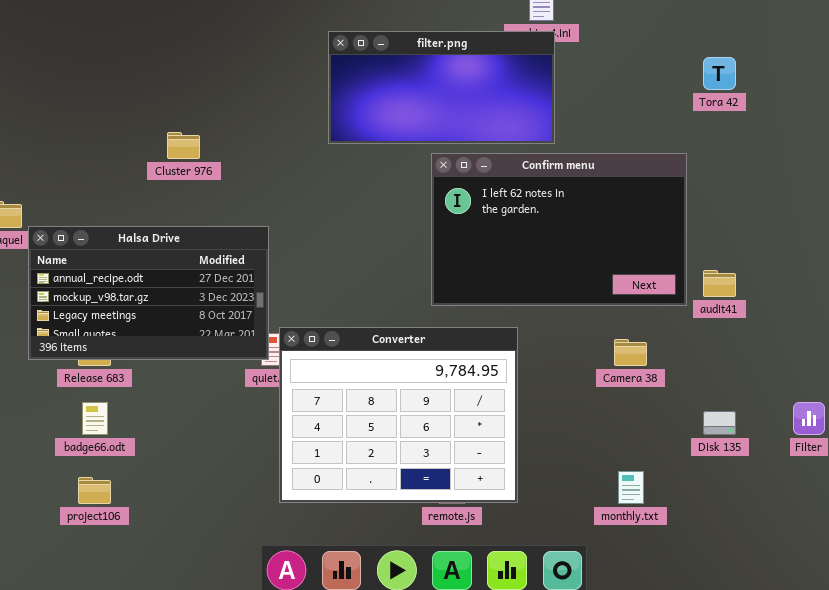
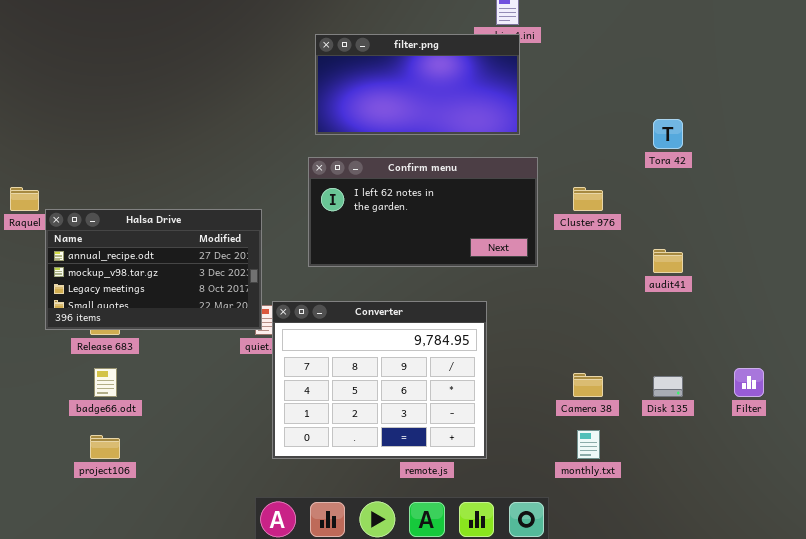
Tora 42: [703,57,736,90] -> [653,119,683,149], moved
Cluster 976: [167,132,200,159] -> [573,187,603,211], moved
Confirm menu: [431,153,687,306] -> [308,157,538,267], moved, resized
Camera 38: [614,339,647,366] -> [573,373,603,397], moved

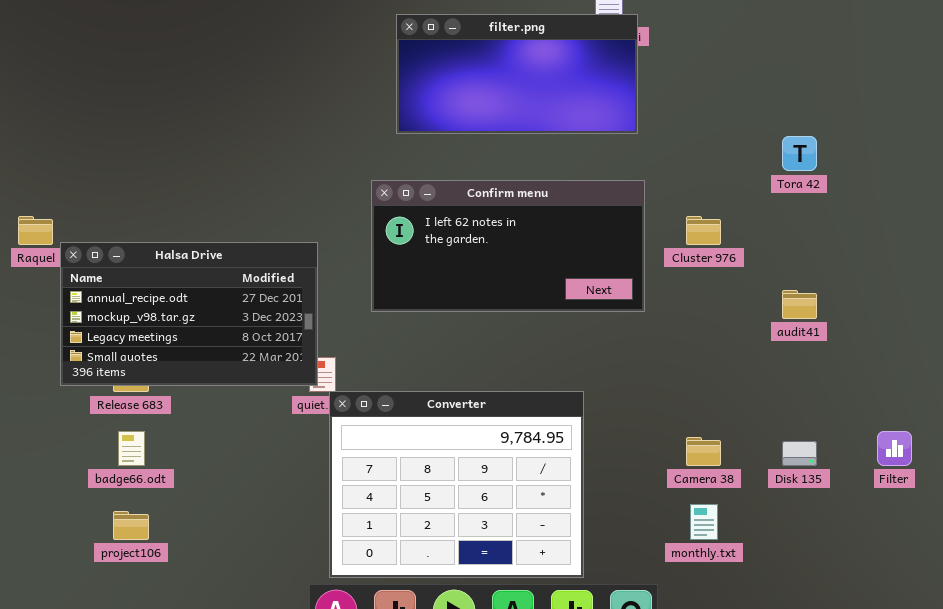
filter.png: [315,34,520,135] -> [396,14,638,134], moved
Converter: [272,301,487,459] -> [329,391,584,578], moved

